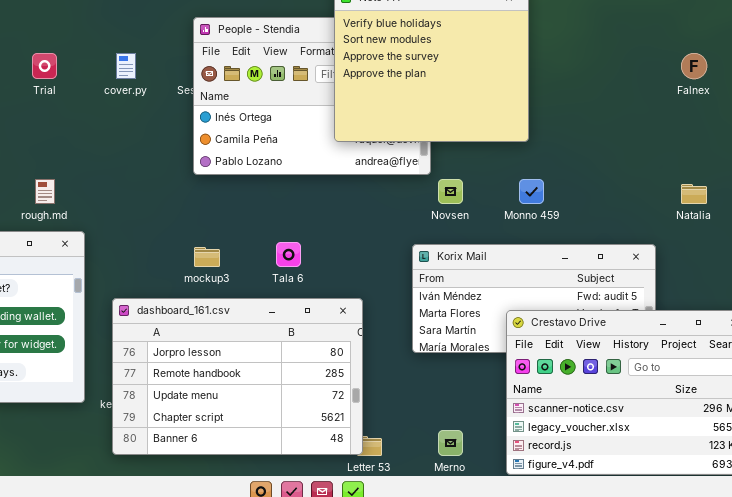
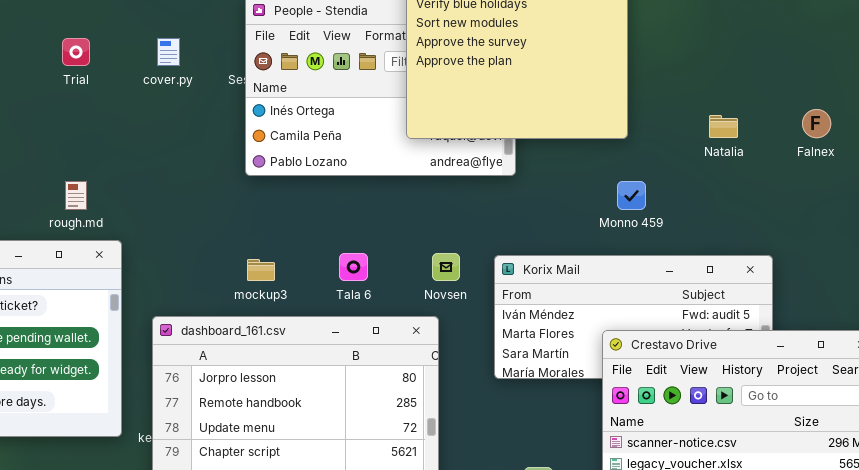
Falnex: [681,53,707,79] -> [802,109,831,138], moved
Novsen: [438,179,463,204] -> [432,253,460,281], moved
Natalia: [681,184,707,204] -> [709,115,738,138], moved

